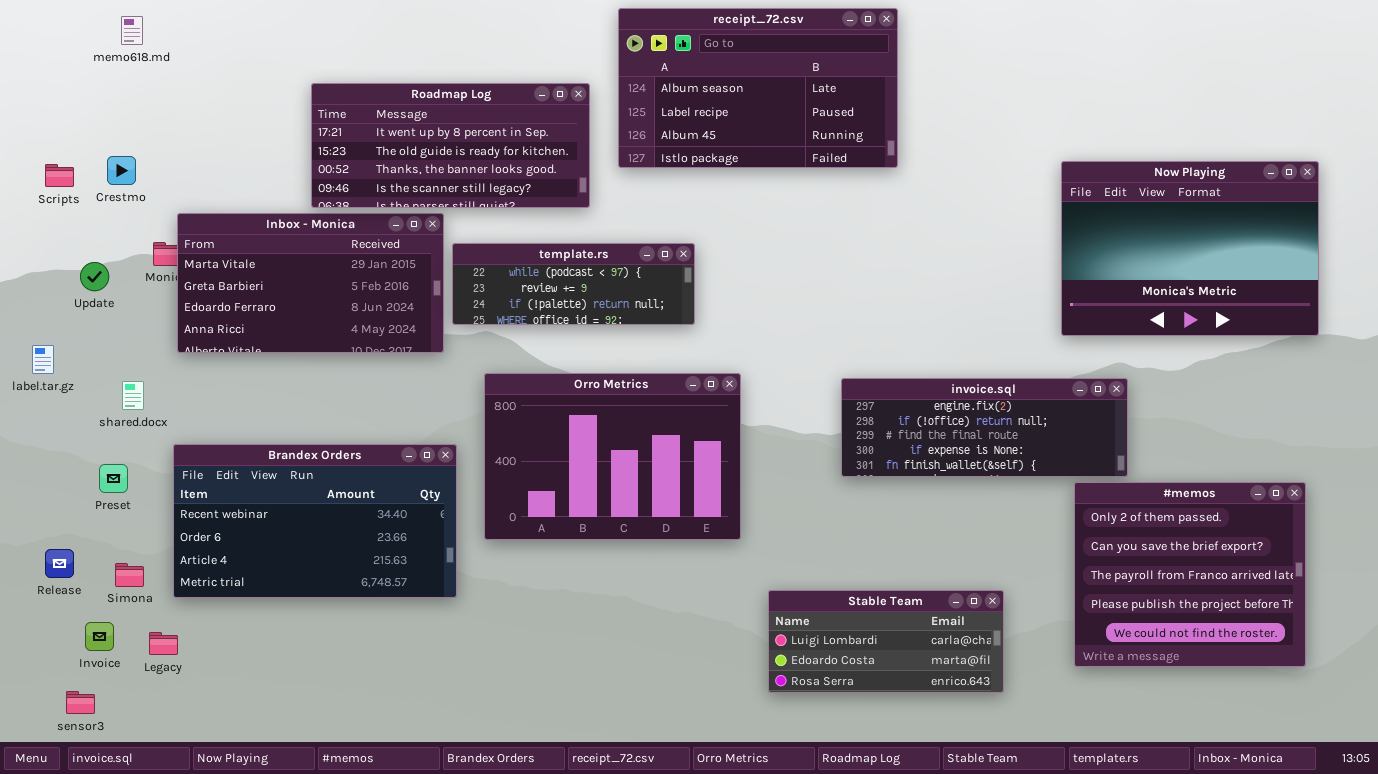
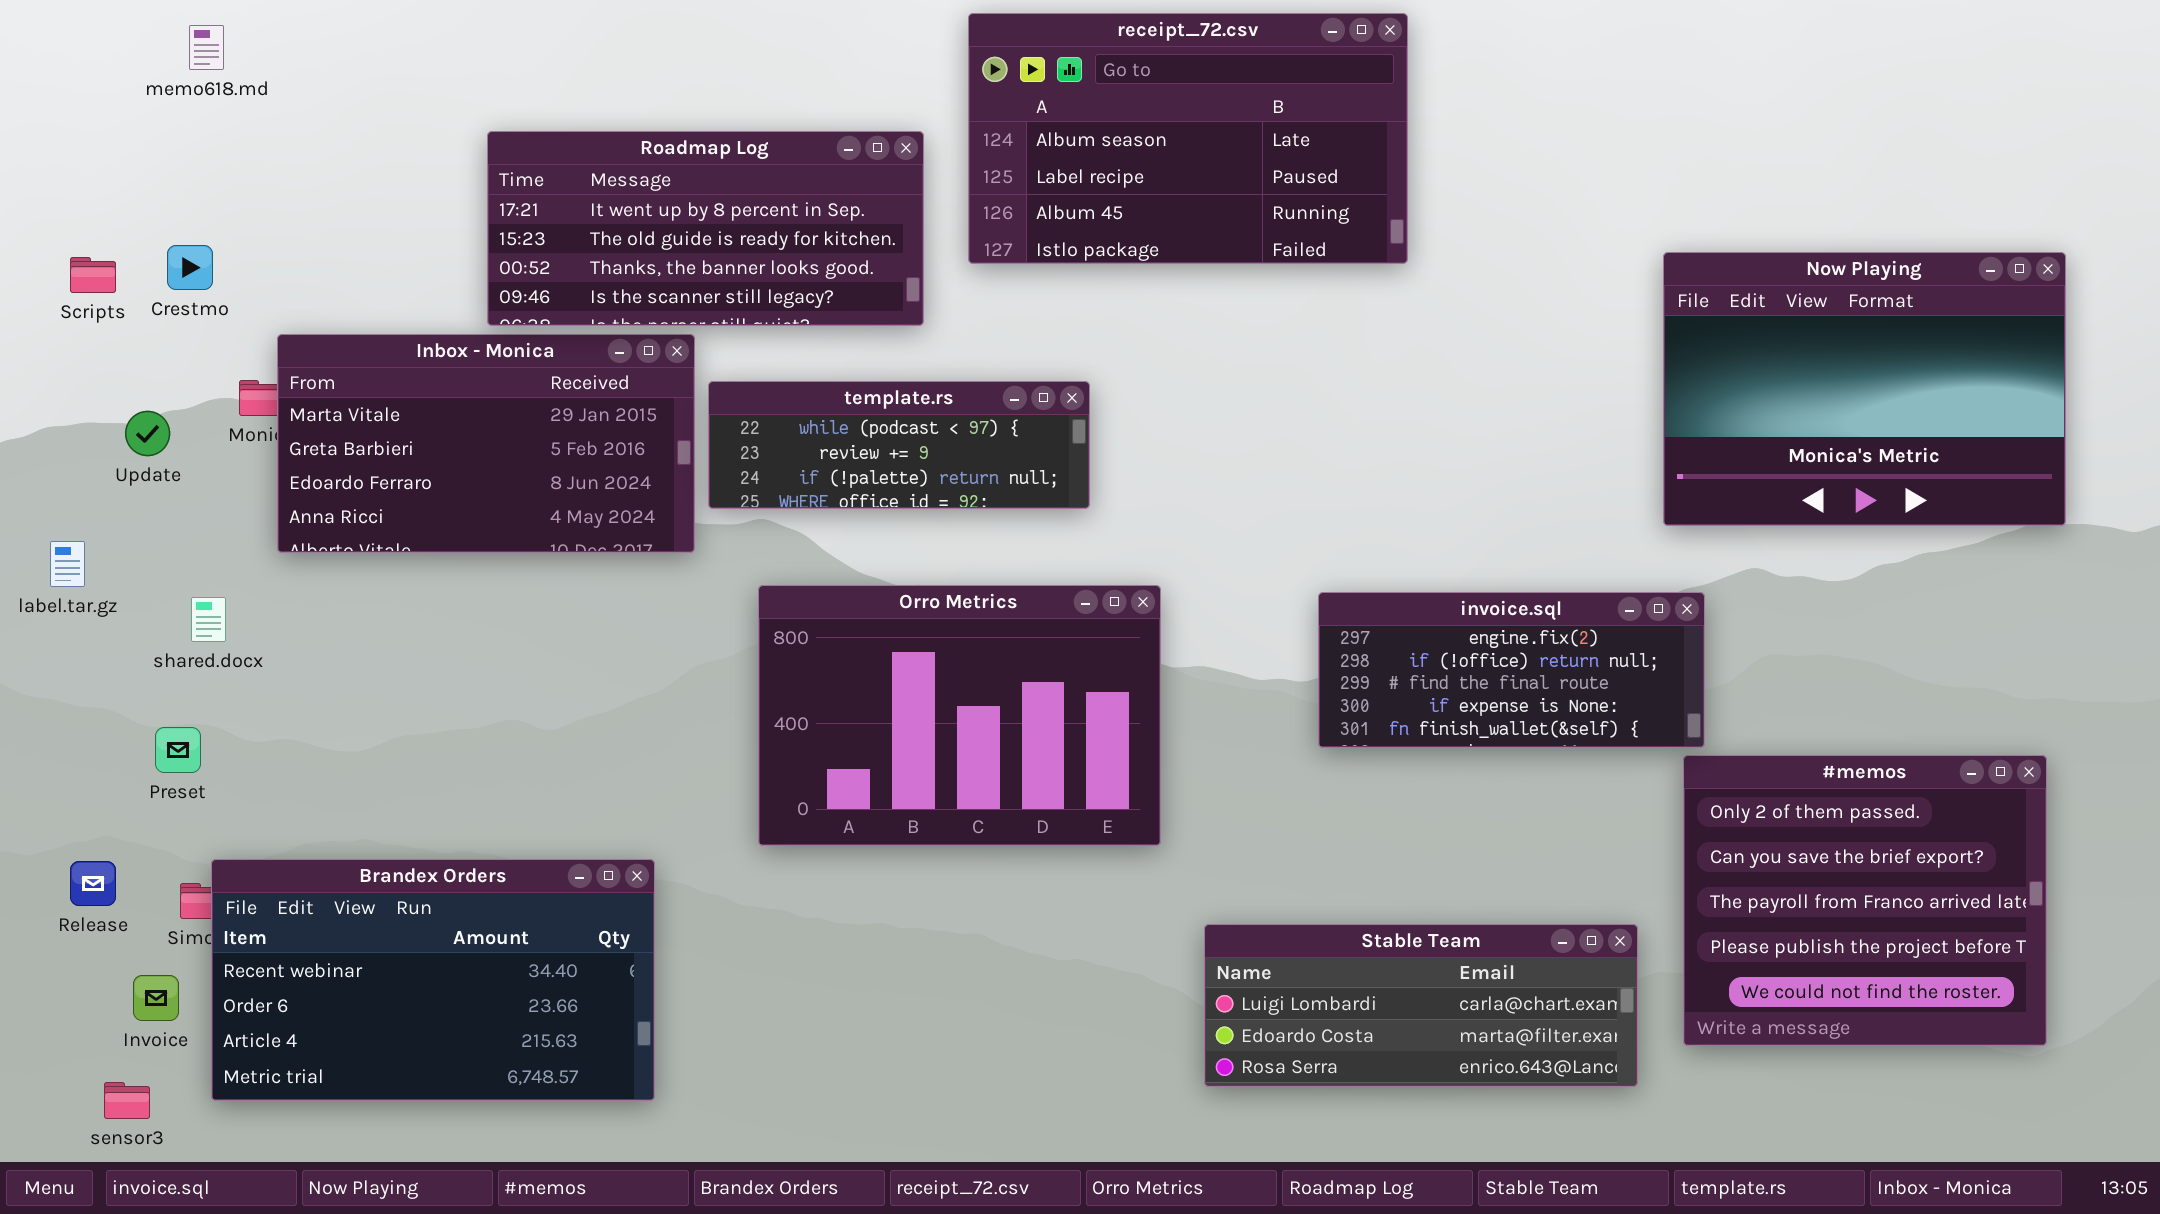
invoice.sql: [841,378,1128,477] -> [1318,592,1705,748], resized
Brandex Orders: [173,444,457,598] -> [211,859,655,1101], moved
Stable Team: [768,590,1004,693] -> [1204,924,1638,1087], resized

